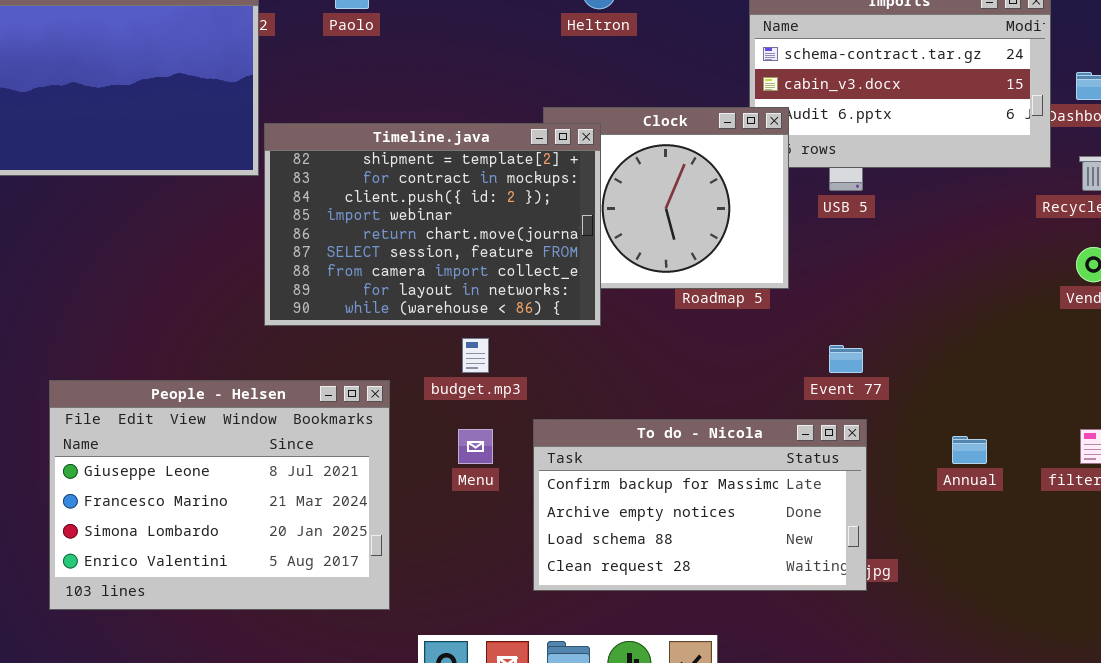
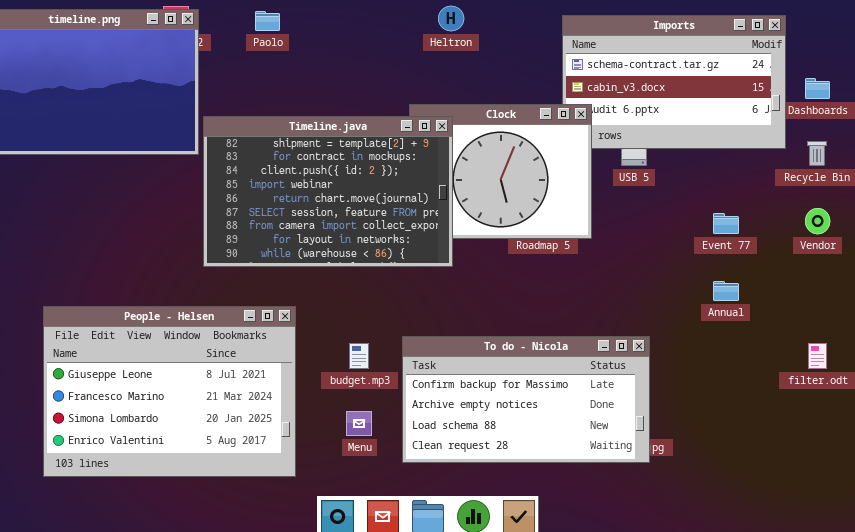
budget.mp3: [462,338,489,373] -> [349,343,369,369], moved
Event 77: [829,345,863,373] -> [713,213,739,234], moved
Menu: [458,429,493,464] -> [346,411,372,436], moved
Annual: [952,436,987,464] -> [713,281,739,301], moved

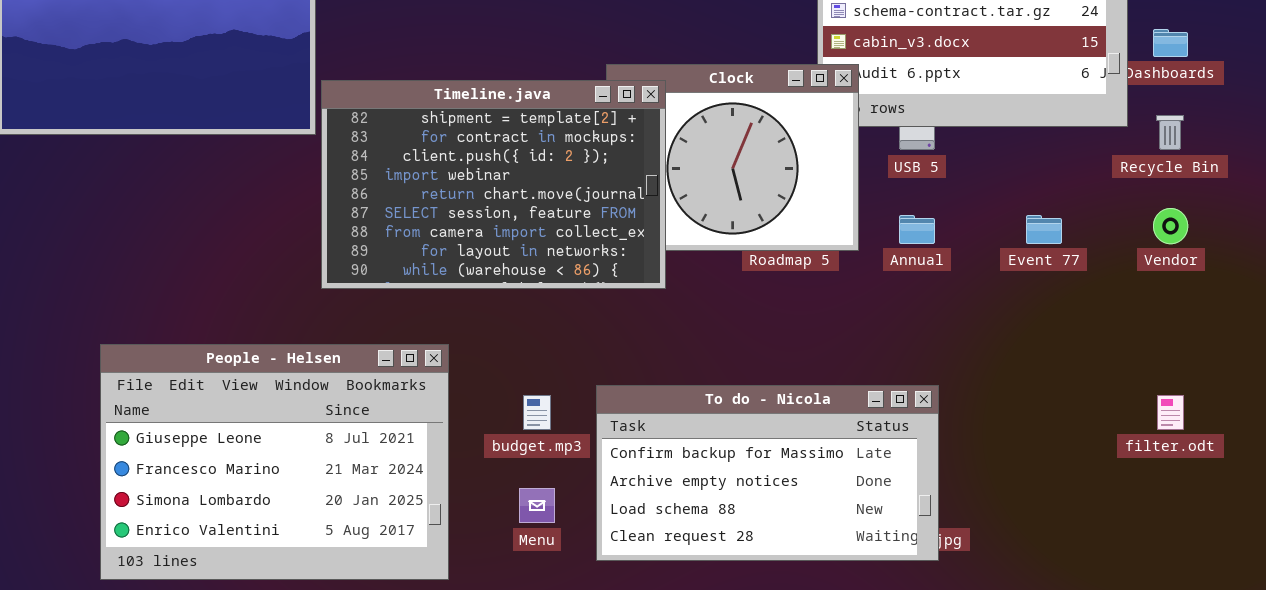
Annual: [713,281,739,301] -> [899,215,935,244], moved

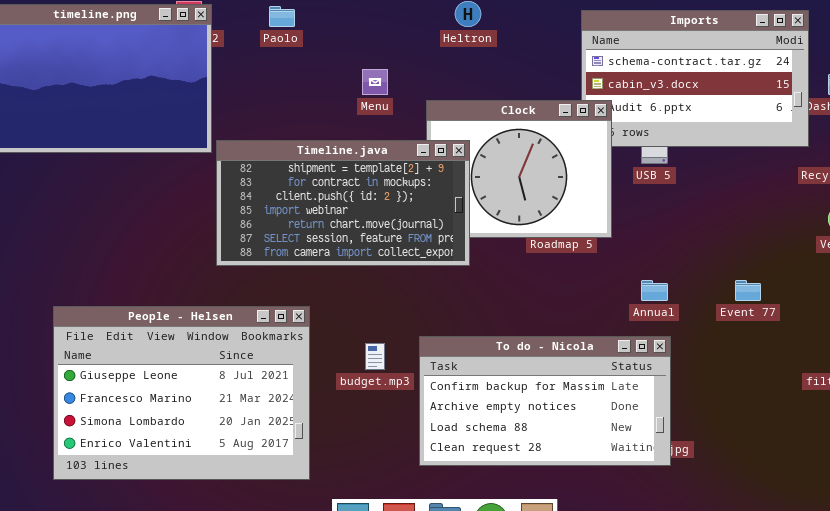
Timeline.java: [321,80,666,289] -> [216,140,470,266], resized
Annual: [899,215,935,244] -> [641,280,668,301], moved
Event 77: [1026,215,1062,244] -> [735,280,761,301], moved
Menu: [519,488,555,523] -> [362,69,388,95], moved

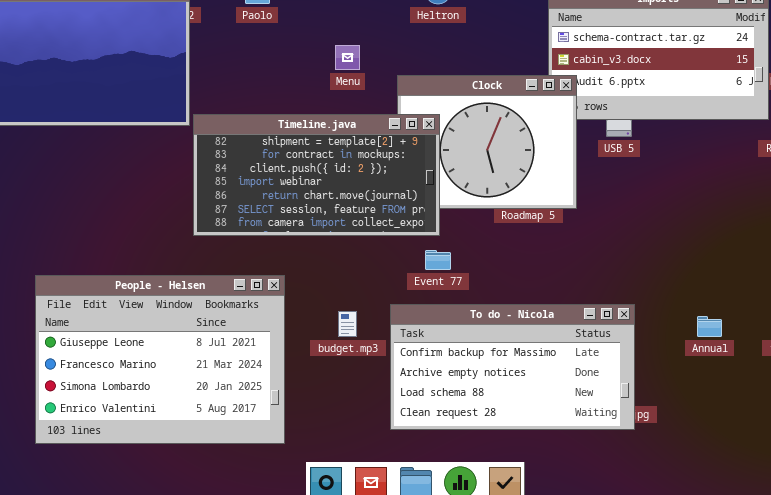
Annual: [641,280,668,301] -> [697,316,722,337], moved
Event 77: [735,280,761,301] -> [425,250,451,270], moved

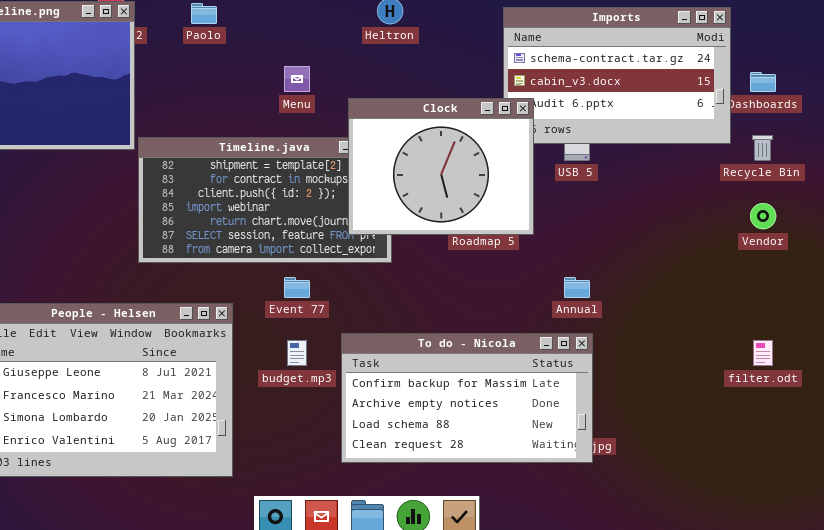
Clock: [397,75,577,209] -> [348,98,534,235], raised
Event 77: [425,250,451,270] -> [284,277,310,298], moved
Annual: [697,316,722,337] -> [564,277,590,298], moved

